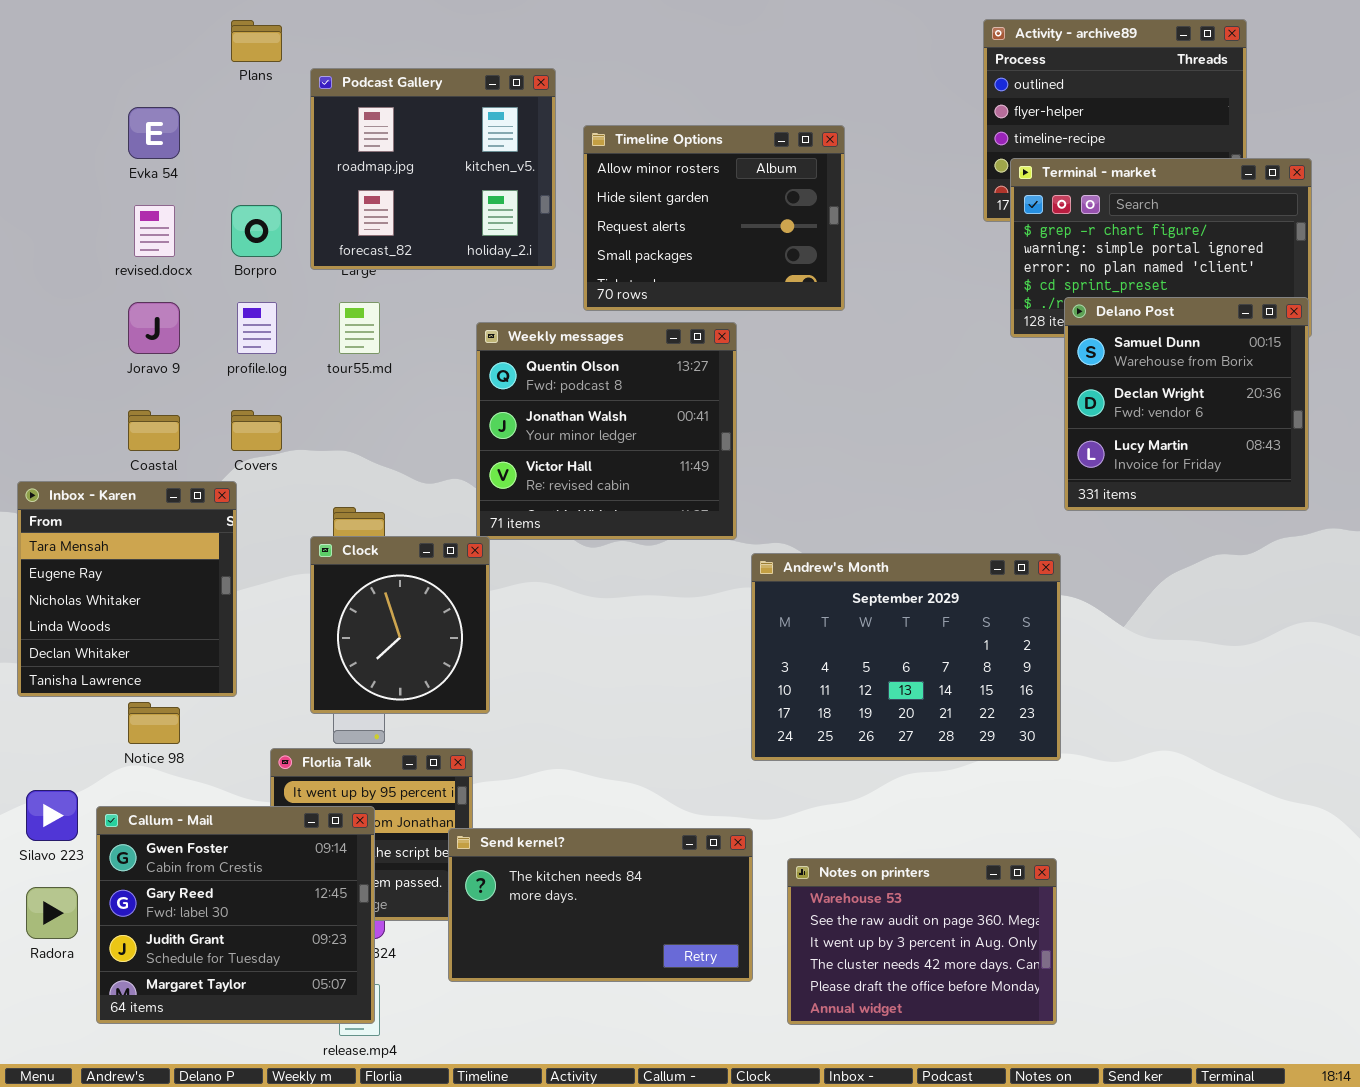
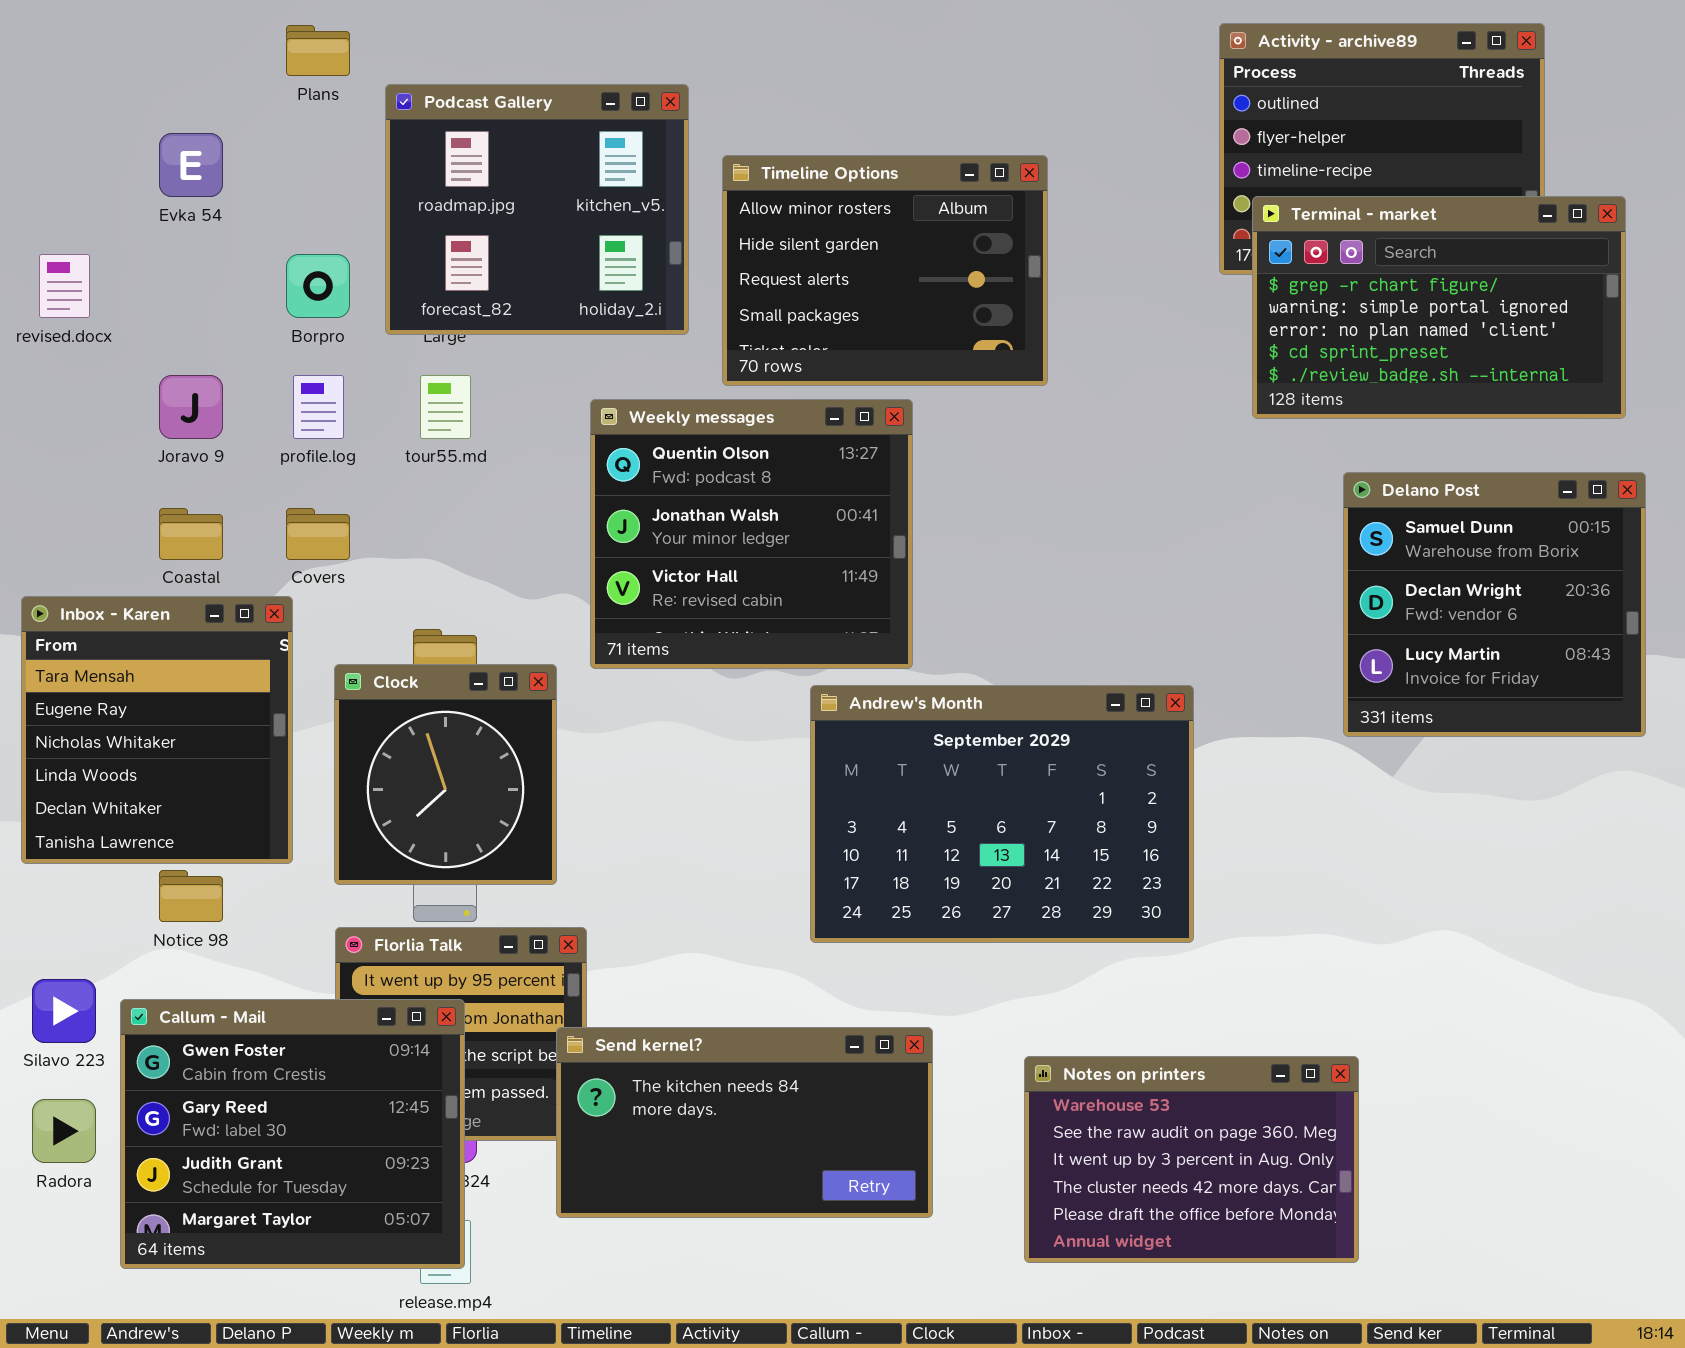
revised.docx: [134,205,175,257] -> [39,254,90,318], moved
Delano Post: [1064,297,1309,511] -> [1343,472,1646,737], moved
Clock: [310,536,490,714] -> [334,664,557,885], moved
Andrew's Month: [751,553,1061,761] -> [810,685,1194,943], moved
Notes on printers: [787,858,1057,1025] -> [1024,1056,1359,1263], moved

